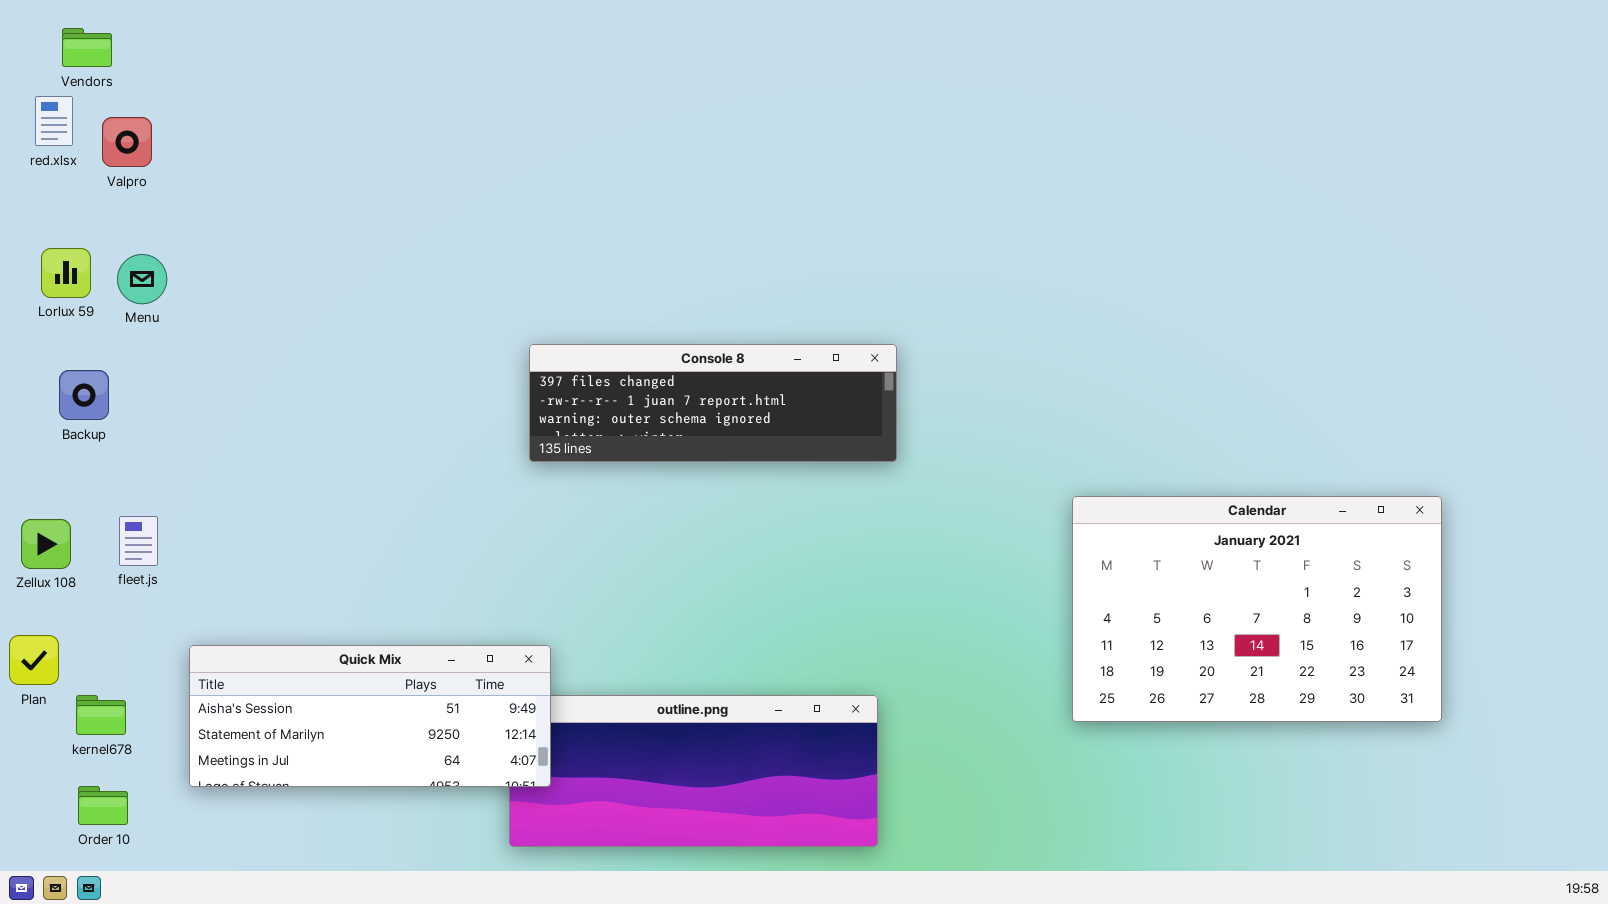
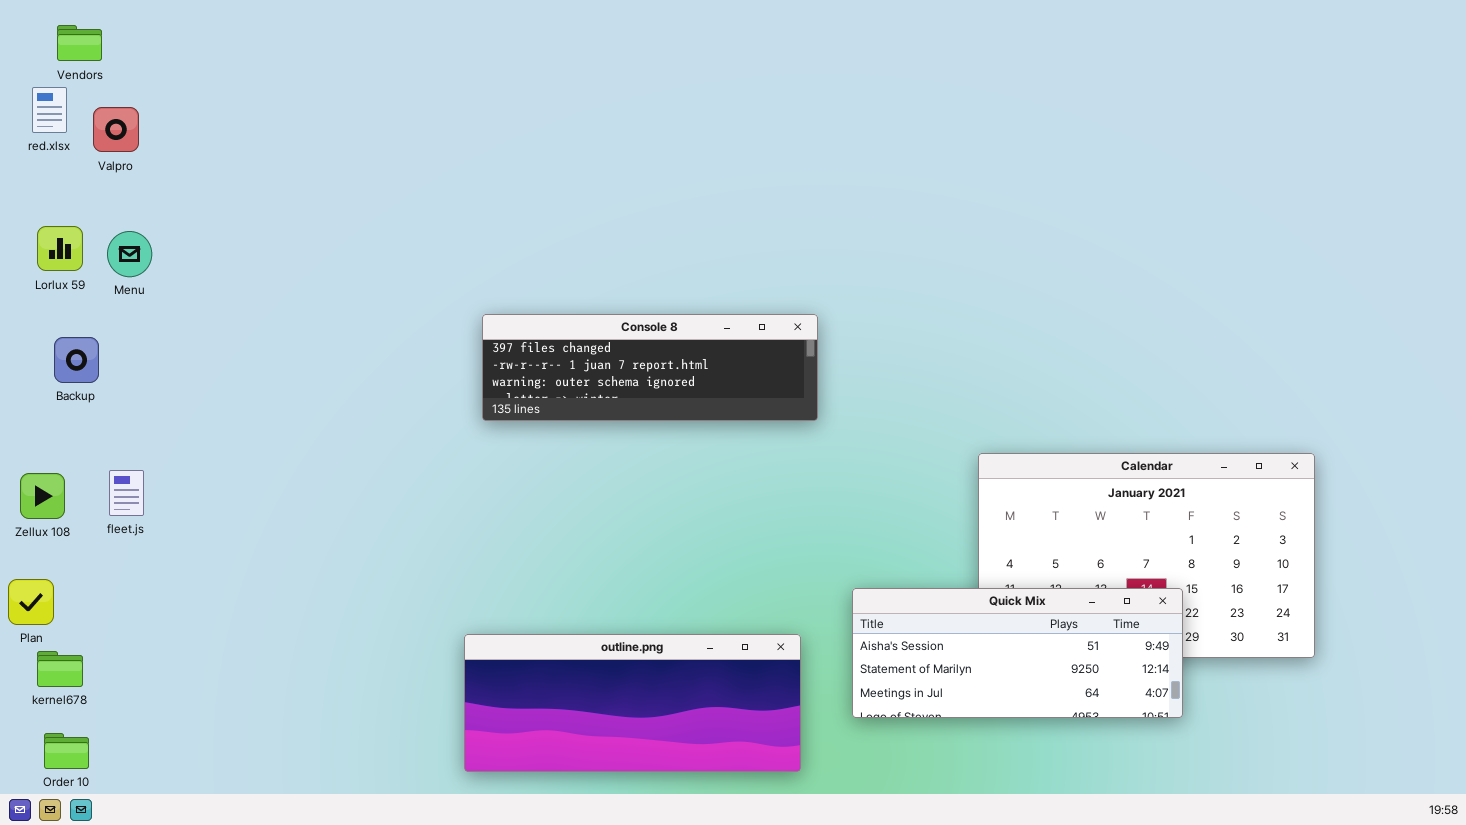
Quick Mix: [189,645,551,787] -> [852,588,1183,718], moved
kernel678: [76,695,126,735] -> [37,651,83,687], moved
Order 10: [78,786,128,825] -> [44,733,89,769], moved

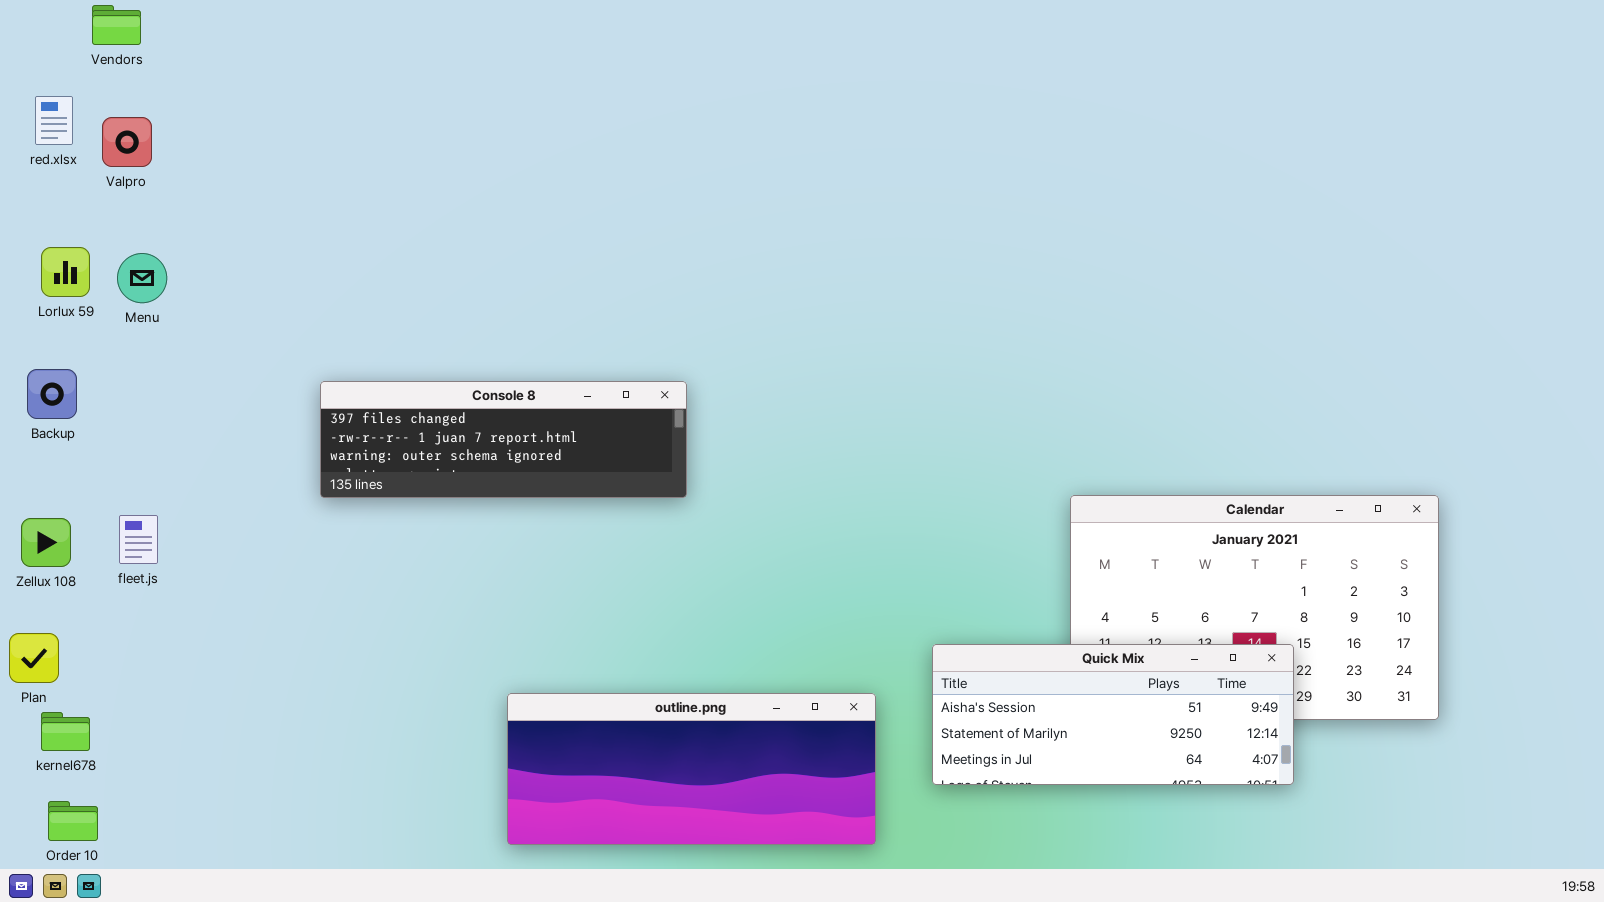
Vendors: [57,25,102,61] -> [92,5,141,45], moved
Console 8: [482,314,818,421] -> [320,381,687,498], moved
Backup: [54,337,99,383] -> [27,369,77,419], moved

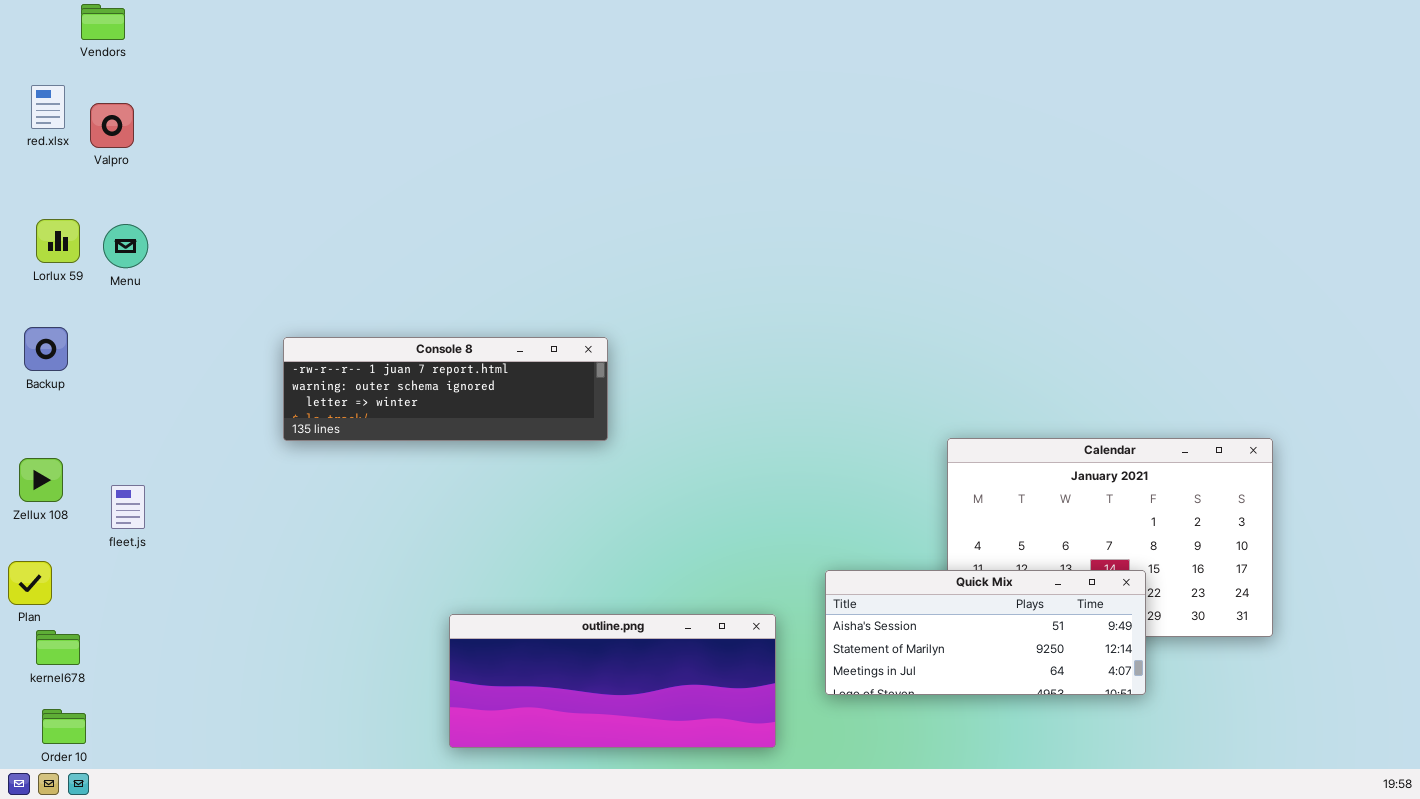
Console 8: [320,381,687,498] -> [283,337,608,441], scrolled down 1 row
fleet.js: [119,515,158,564] -> [111,485,145,529], moved

